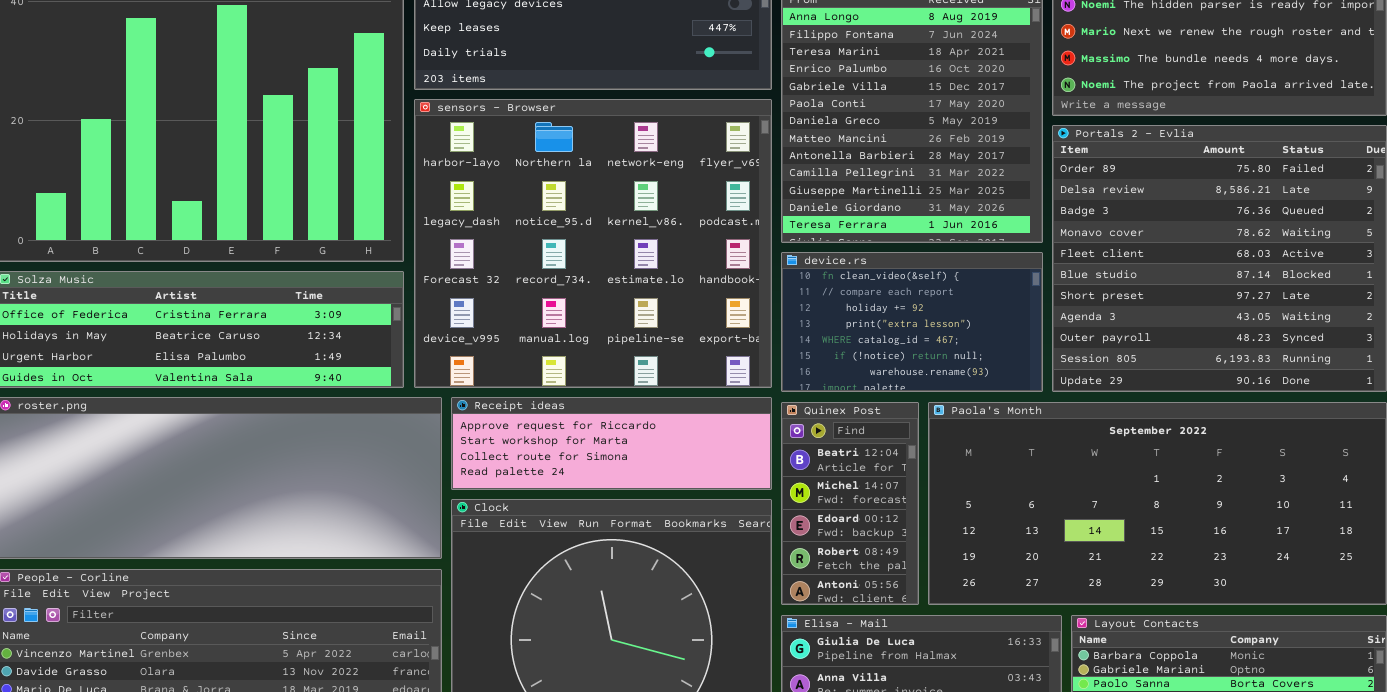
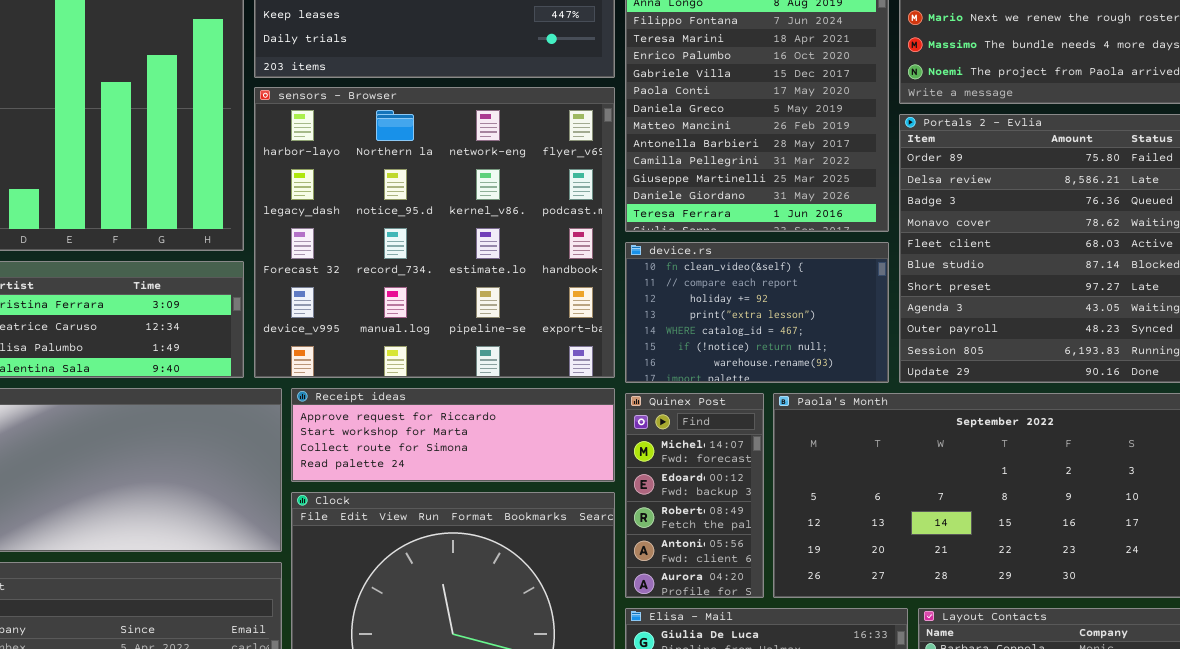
Quinex Post: [781,402,919,605] -> [625,393,764,598], scrolled down 1 row

